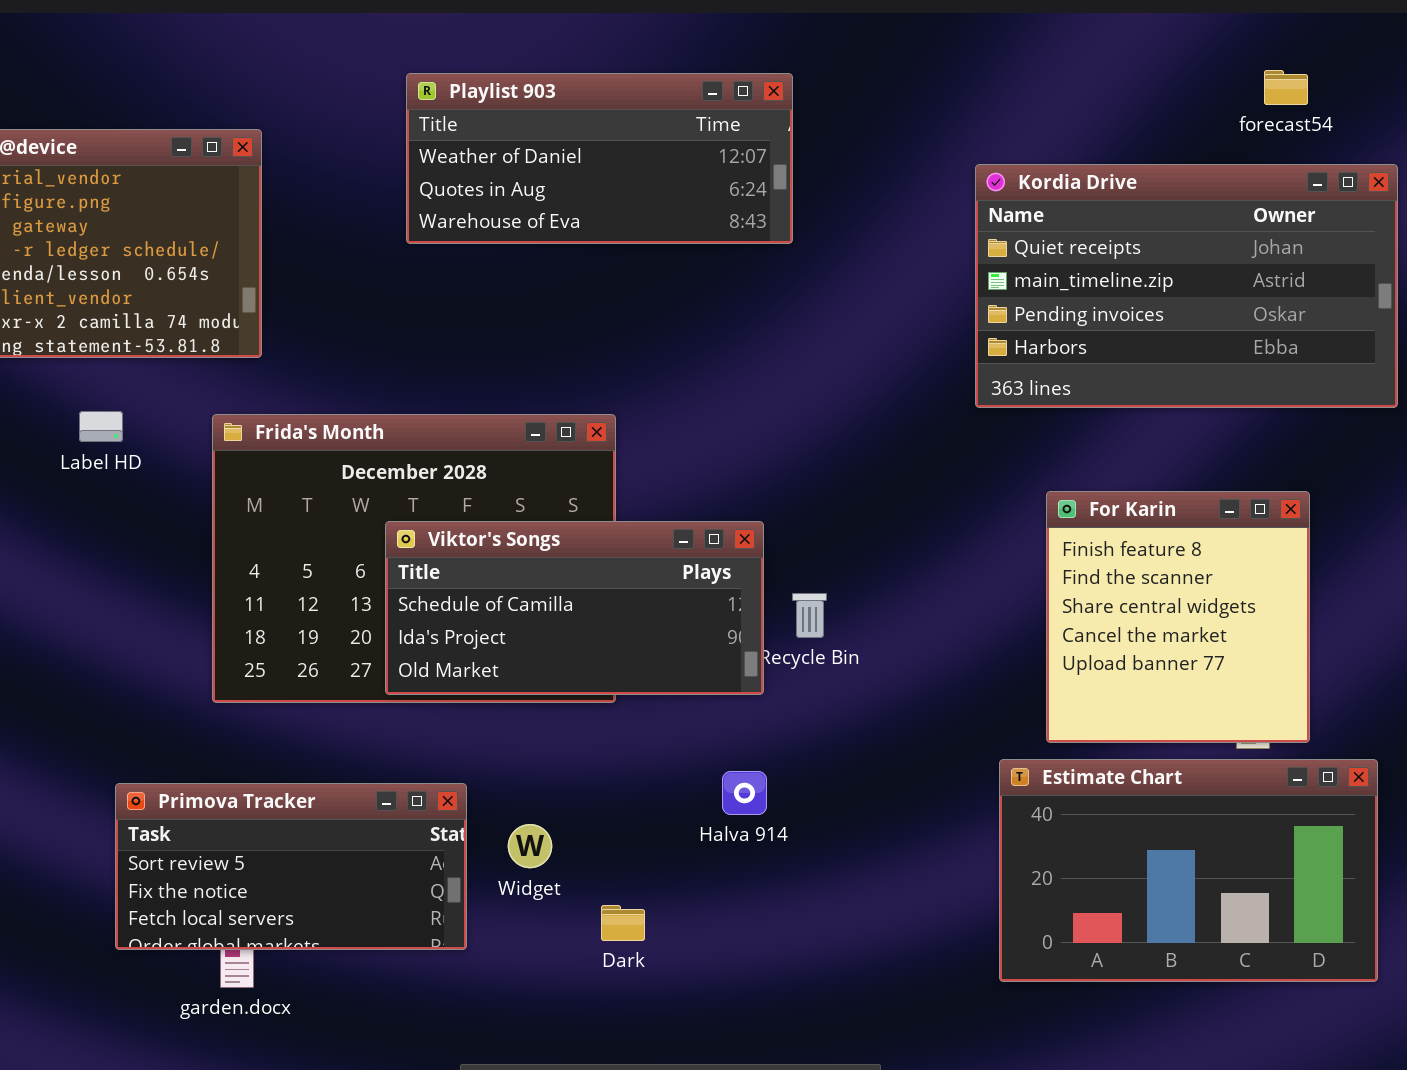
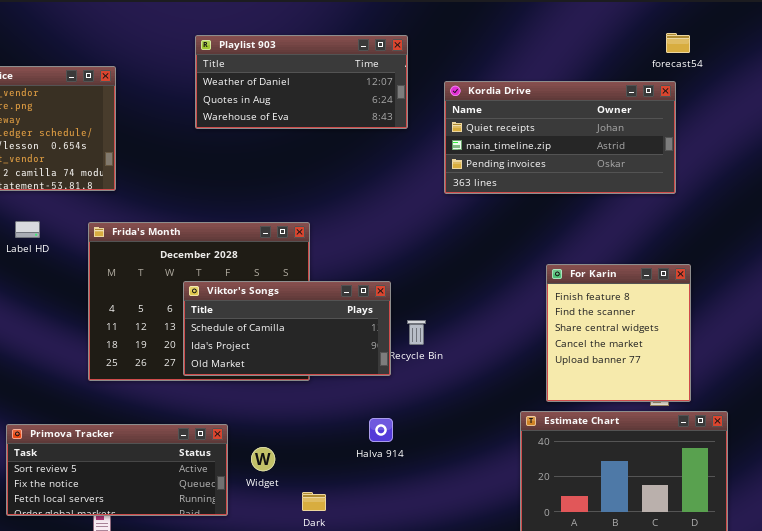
Kordia Drive: [975,164,1398,408] -> [444,81,676,194], moved, resized
Primova Tracker: [115,783,467,950] -> [6,424,228,516], resized

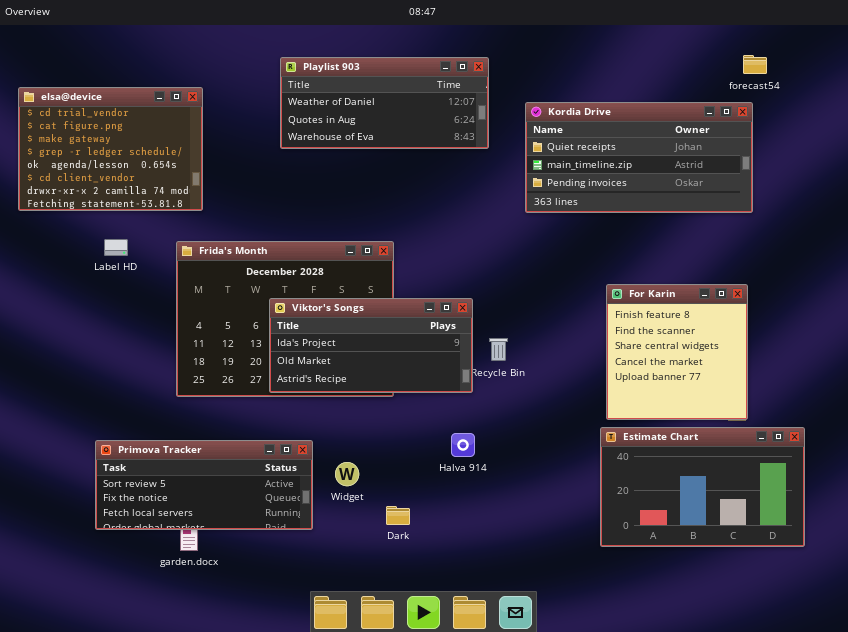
For Karin: [546,264,691,402] -> [606,284,748,420], moved
Viktor's Songs: [183,281,391,376] -> [269,298,473,393], scrolled down 1 row

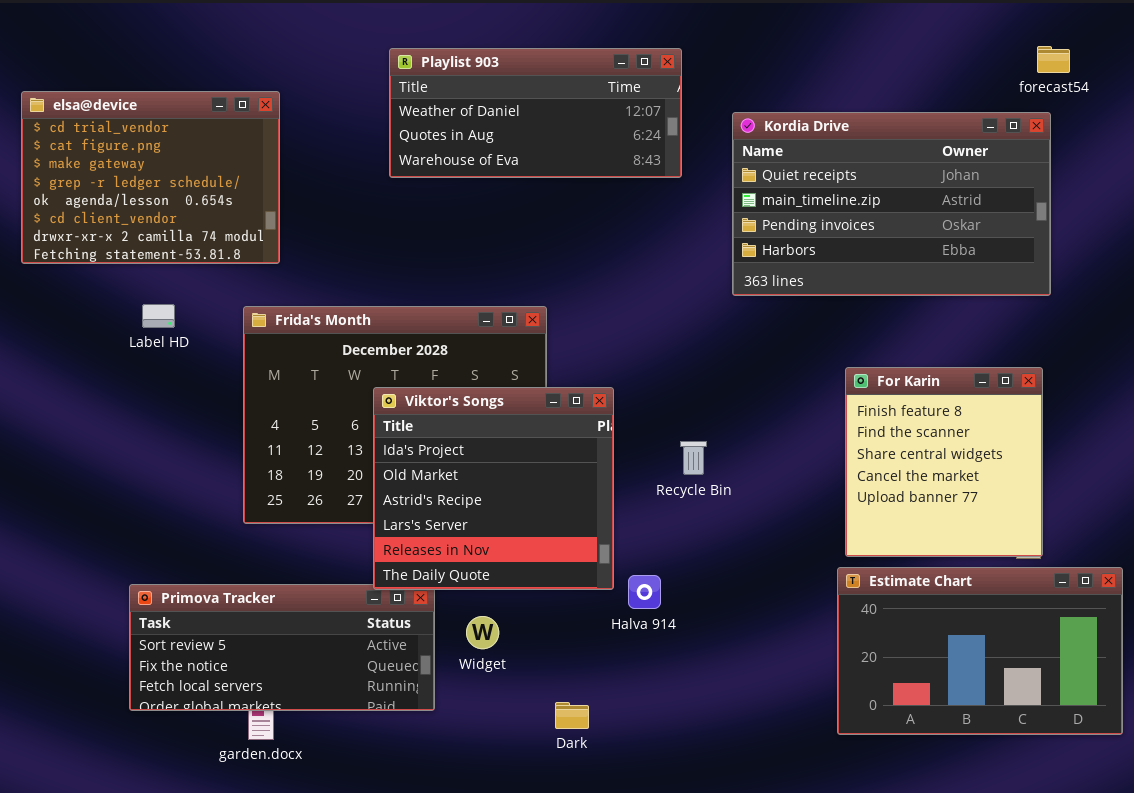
Kordia Drive: [525,102,753,213] -> [732,112,1051,296], resized
Viktor's Songs: [269,298,473,393] -> [373,387,614,590], resized
Dark: [386,506,410,525] -> [555,702,589,729], moved

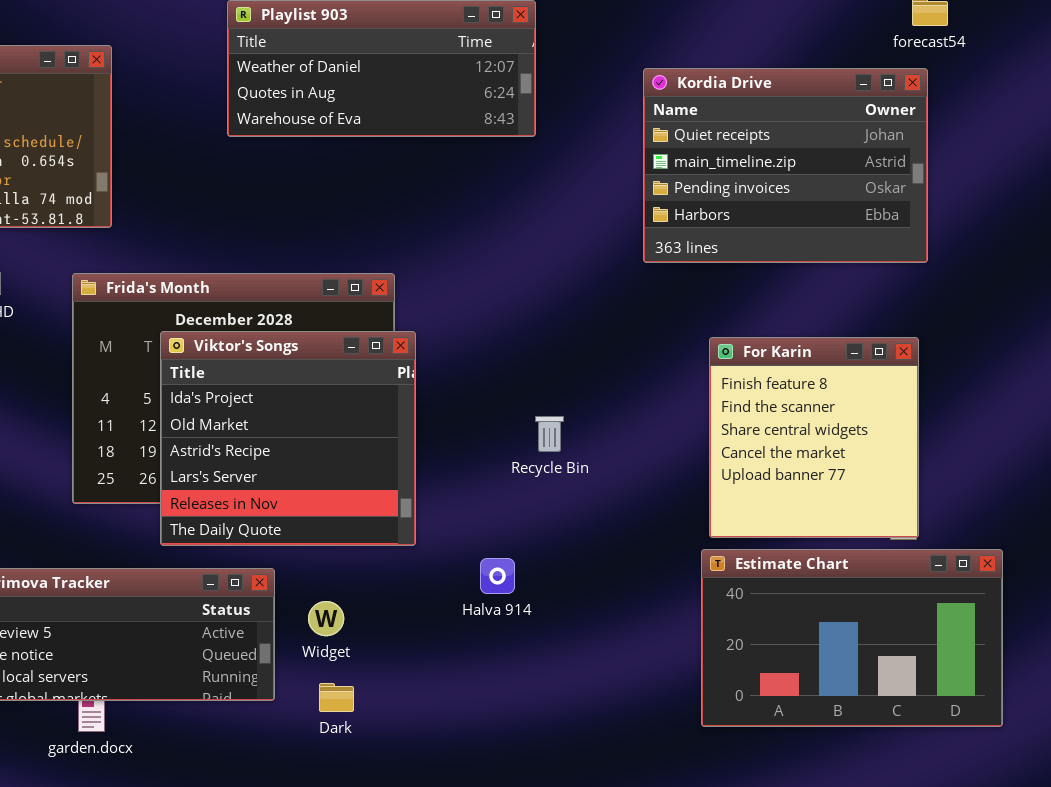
Kordia Drive: [732,112,1051,296] -> [643,68,928,263], resized
Viktor's Songs: [373,387,614,590] -> [160,331,416,546], moved
Dark: [555,702,589,729] -> [319,683,354,712], moved

